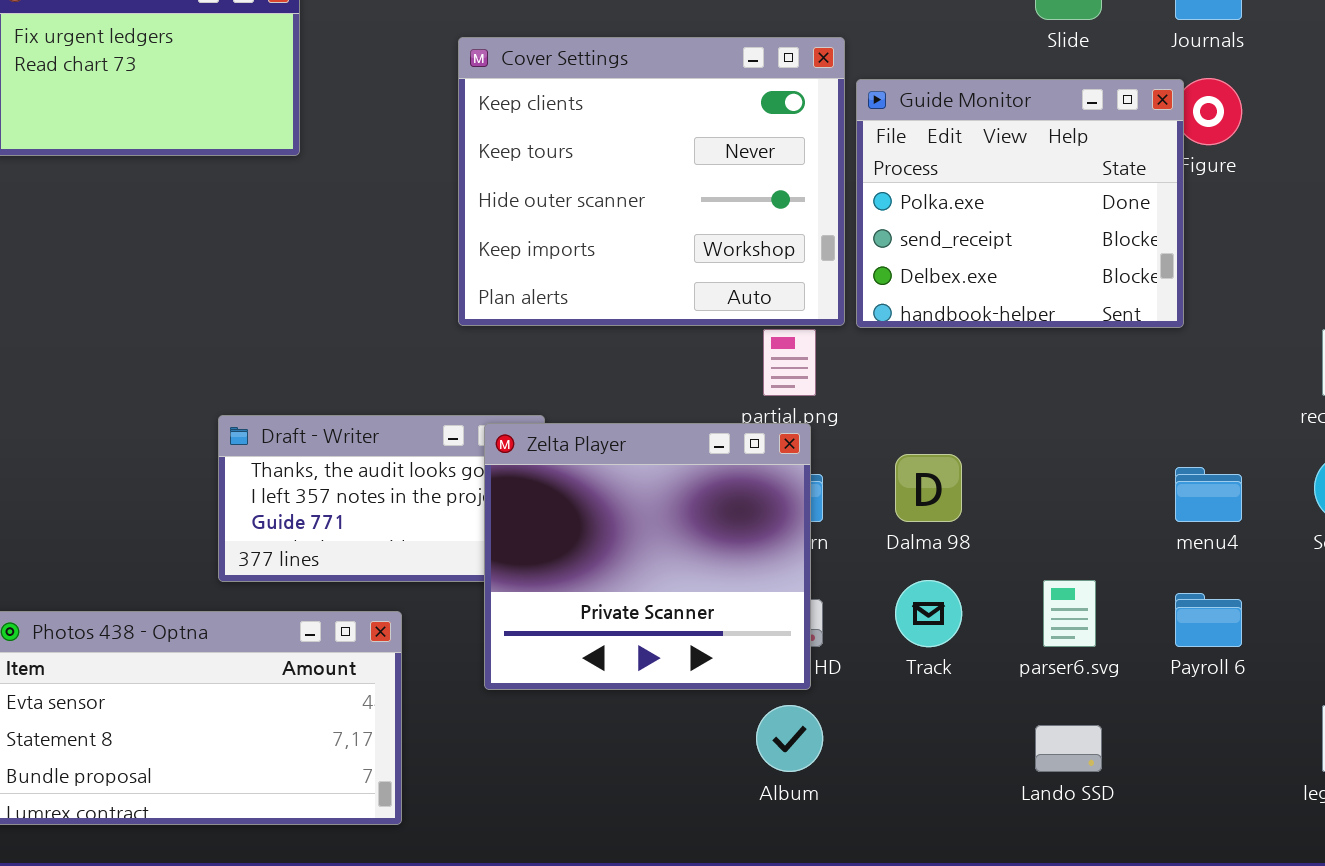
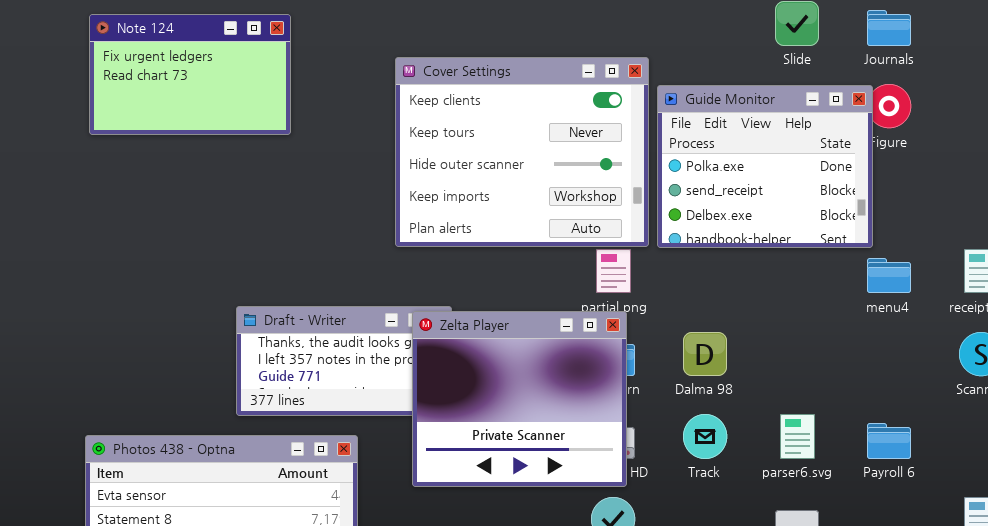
menu4: [1175,467,1242,522] -> [867,258,911,293], moved

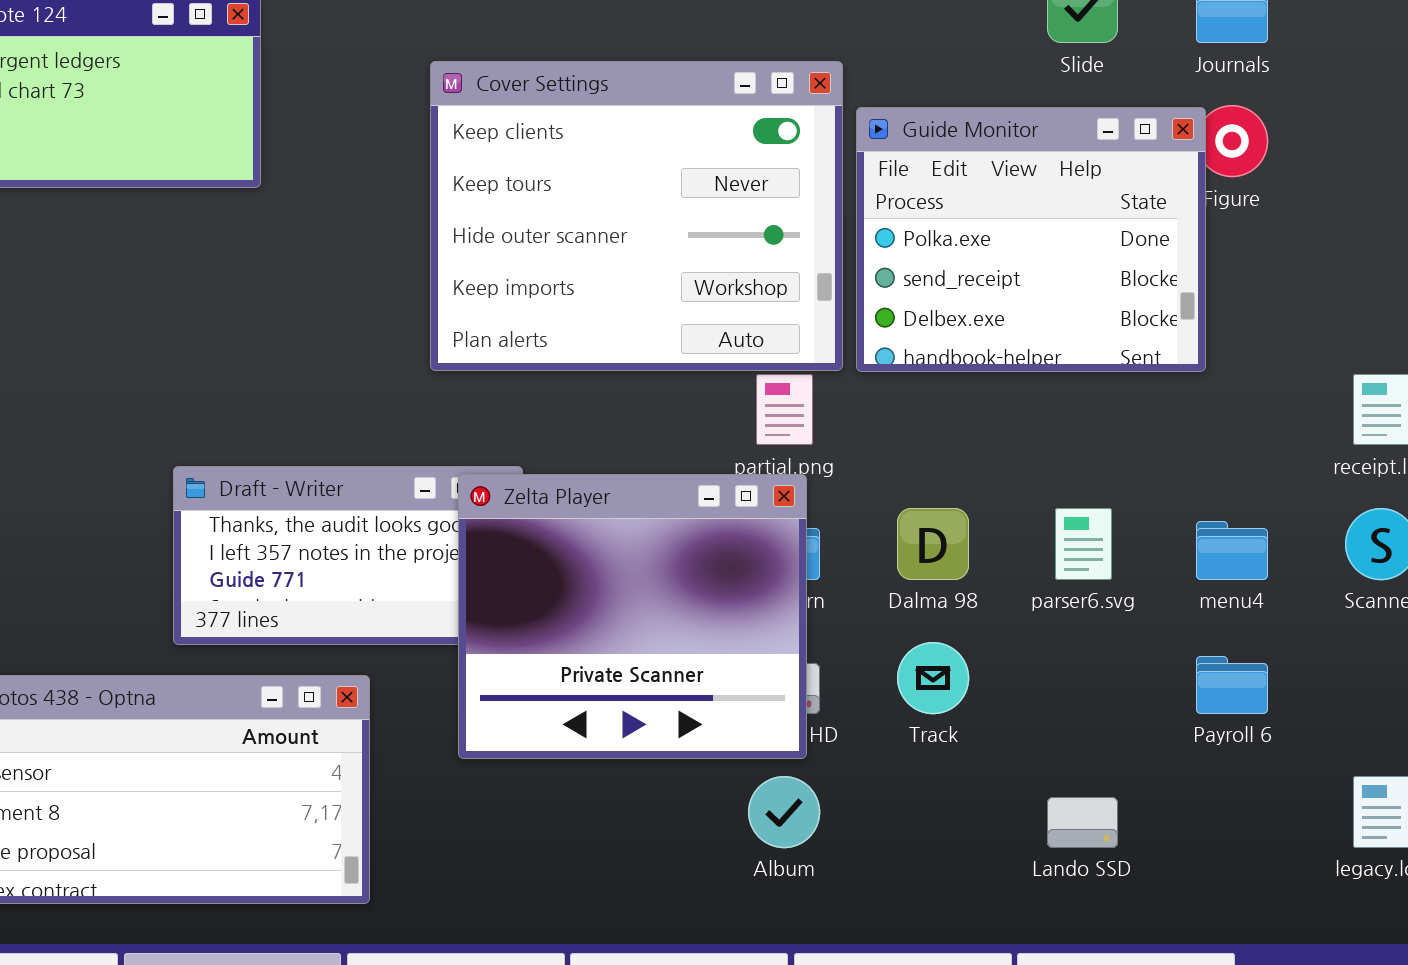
menu4: [867,258,911,293] -> [1196,521,1268,580], moved
parser6.svg: [780,414,815,459] -> [1055,508,1112,580], moved

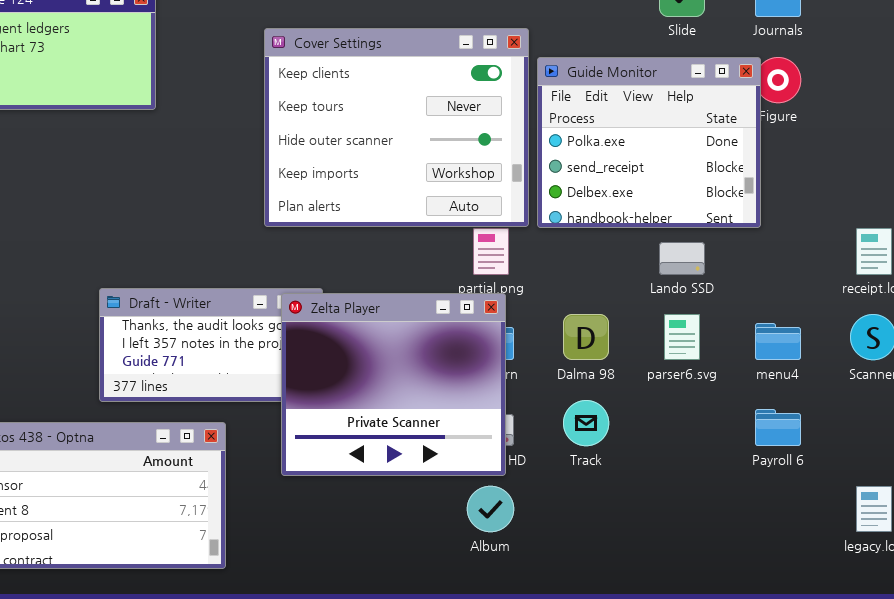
Lando SSD: [1047,797,1118,848] -> [659,242,705,275], moved

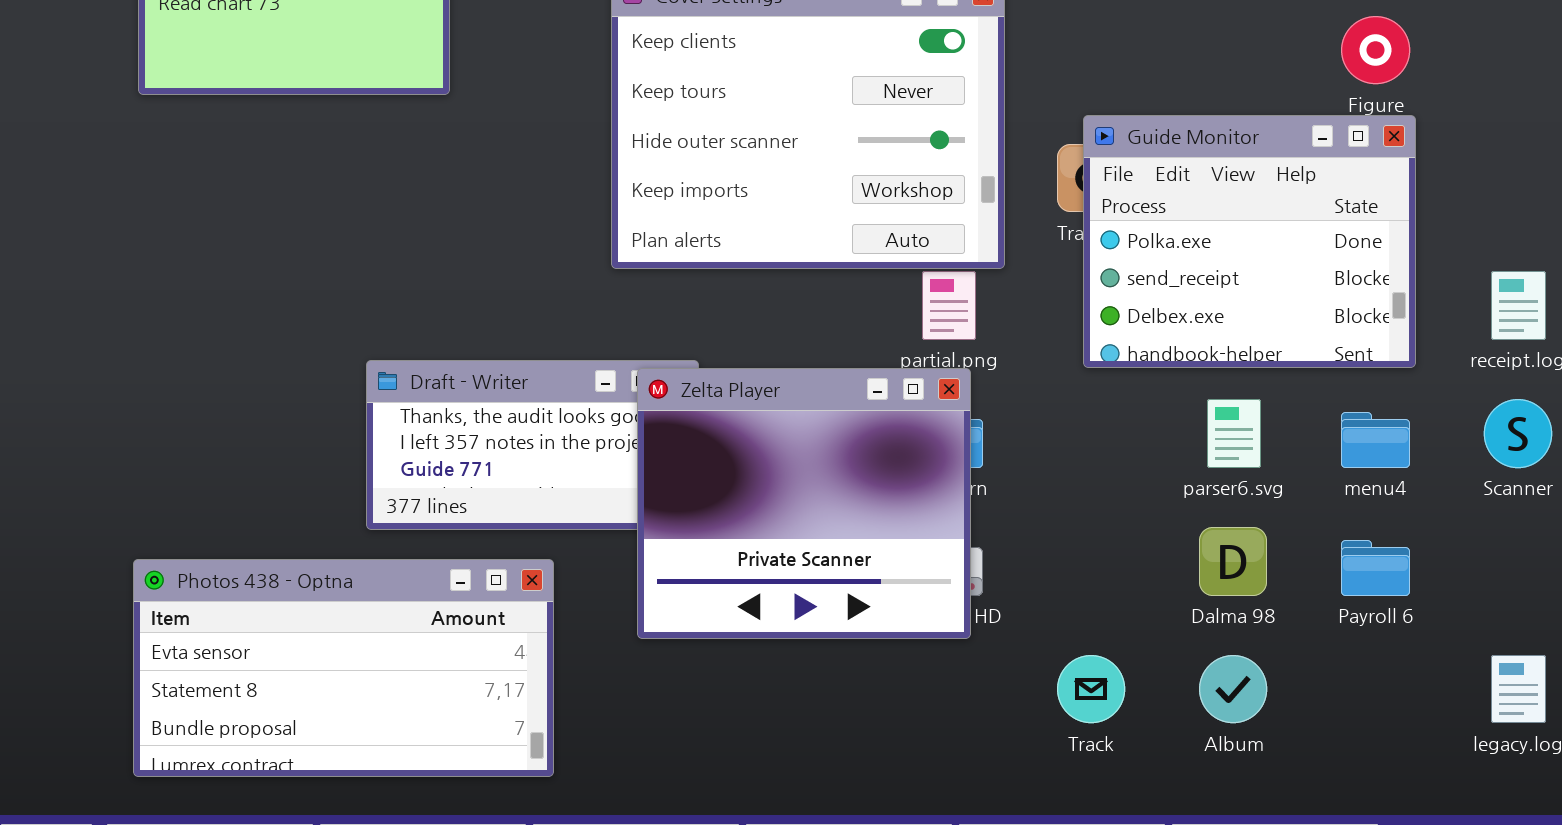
Guide Monitor: [537,57,761,228] -> [1083,115,1416,368], moved
Dalma 98: [563,314,609,360] -> [1199,527,1267,596], moved
Track: [563,400,609,446] -> [1057,655,1125,723], moved
Album: [467,486,514,532] -> [1199,655,1267,723], moved

